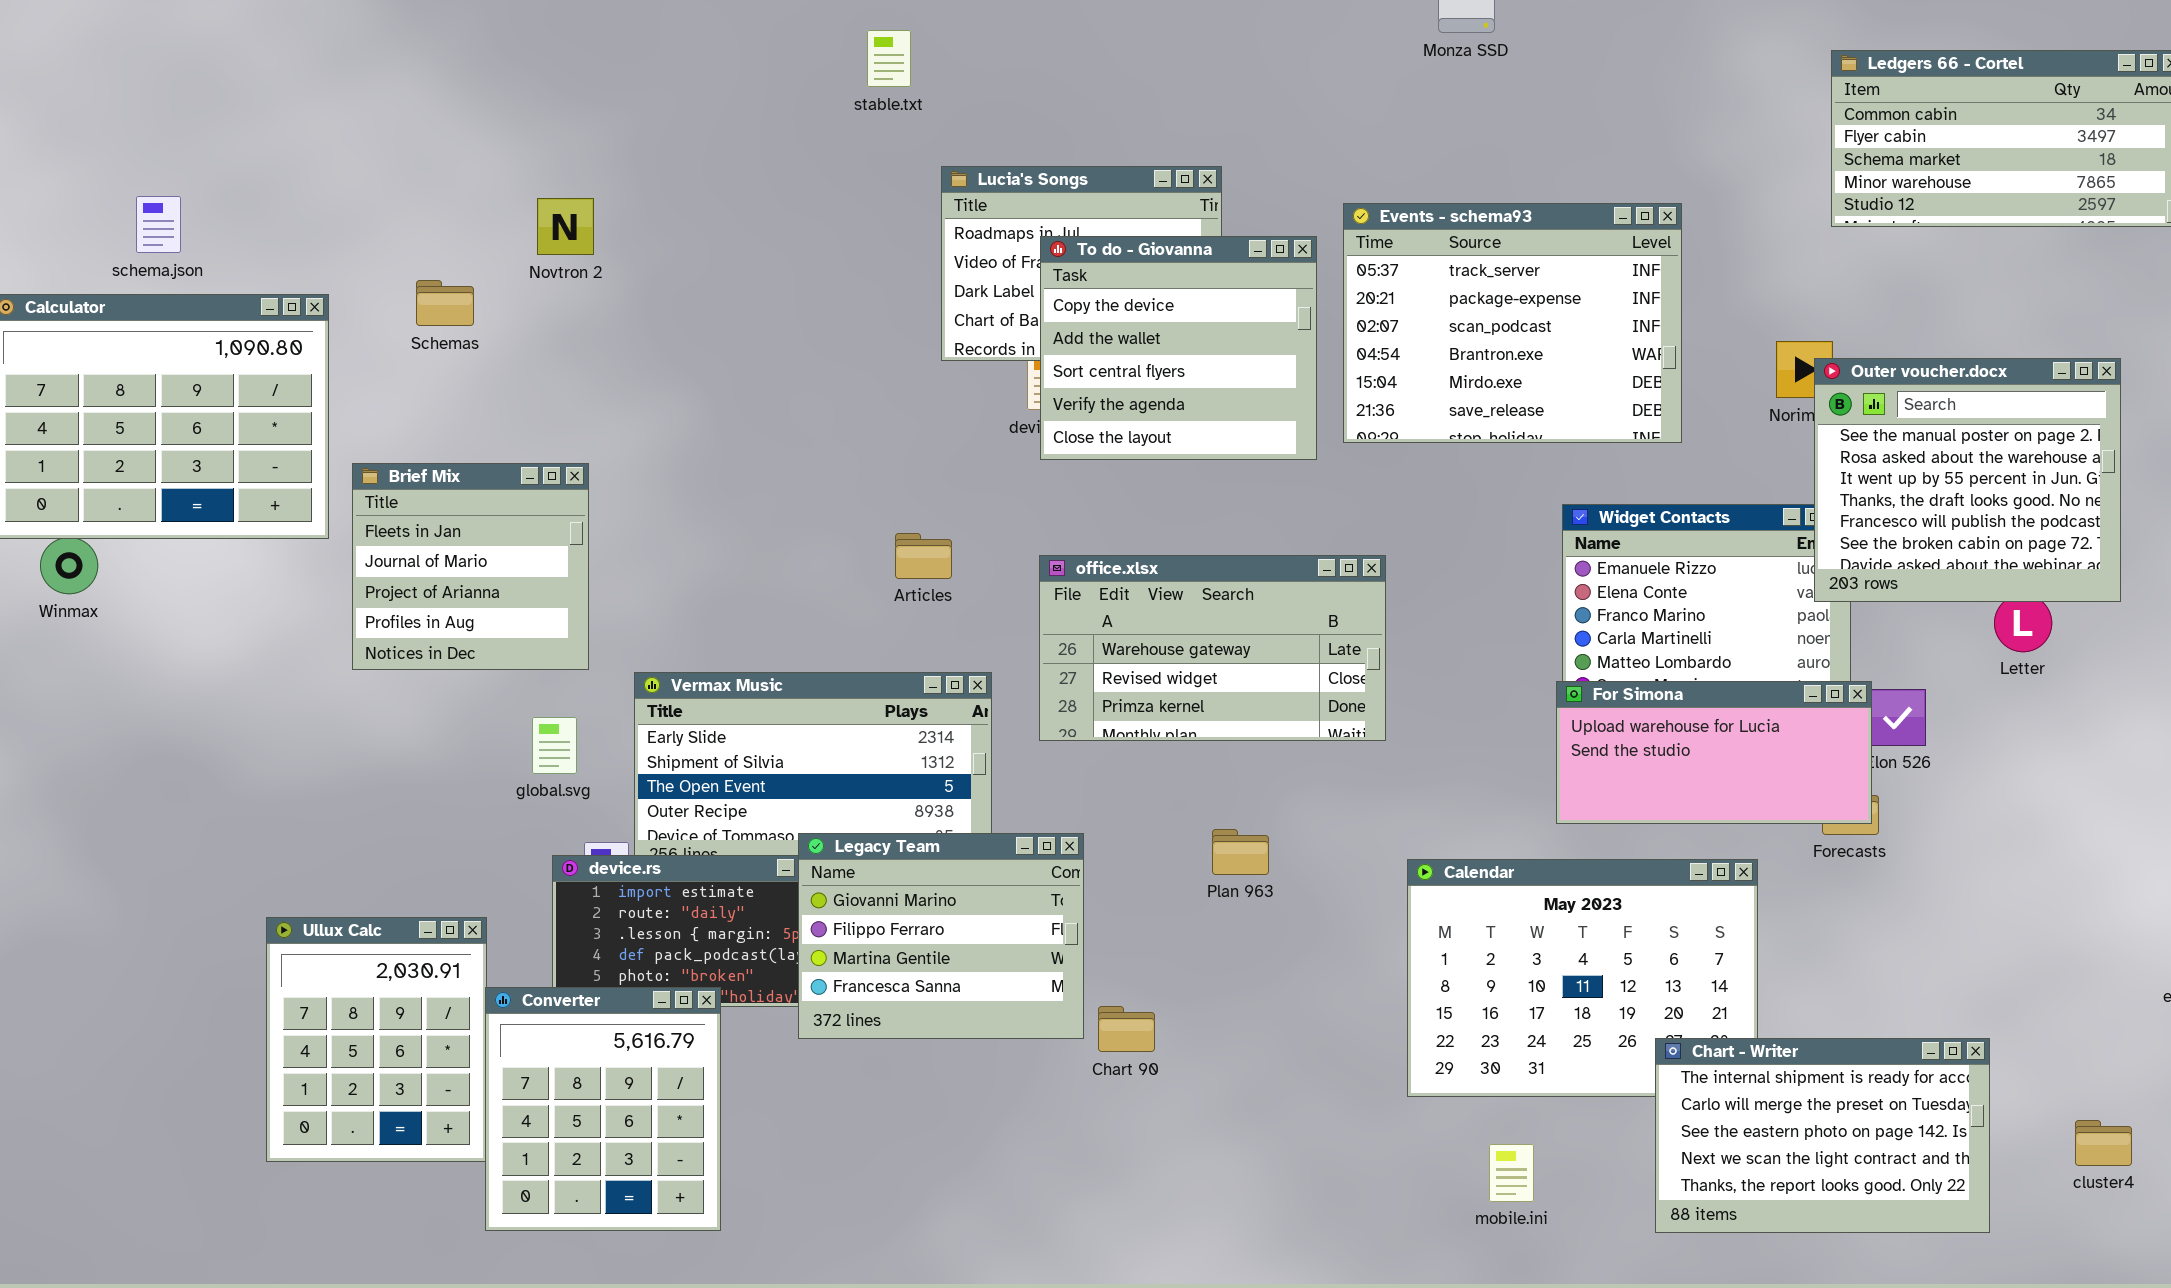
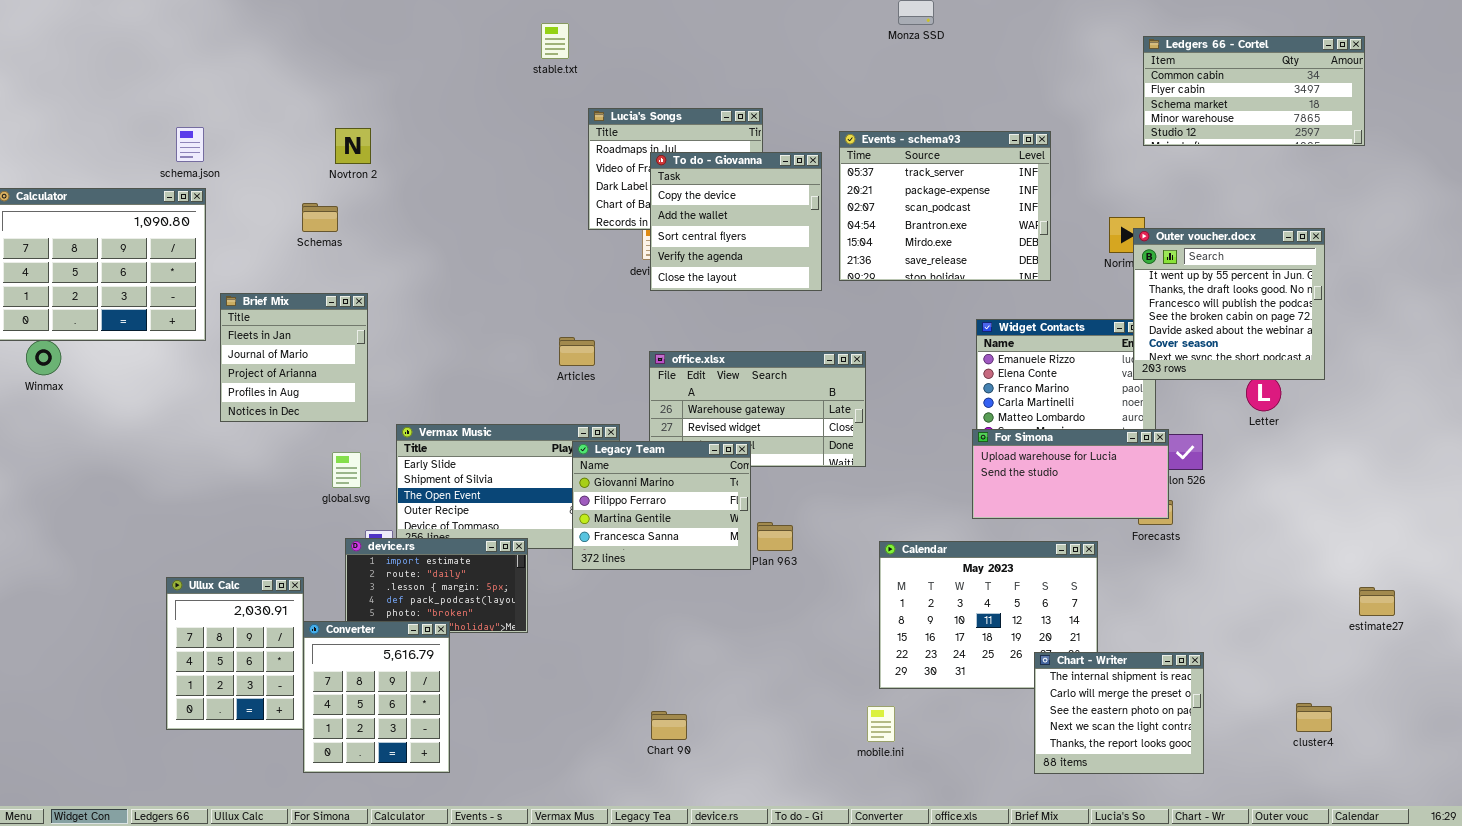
schema.json: [136,196,181,253] -> [176,127,204,162], moved
Schemas: [416,280,474,326] -> [302,203,338,232], moved
Outer voucher.docx: [1814,358,2121,602] -> [1133,228,1325,380], scrolled down 2 rows
Legacy Team: [798,833,1084,1039] -> [572,441,751,570], moved
Chart 90: [1098,1006,1155,1052] -> [651,711,687,740], moved
Chart - Writer: [1655,1038,1990,1233] -> [1034,652,1204,774], resized
mobile.ini: [1489,1144,1534,1202] -> [867,706,895,742], moved

